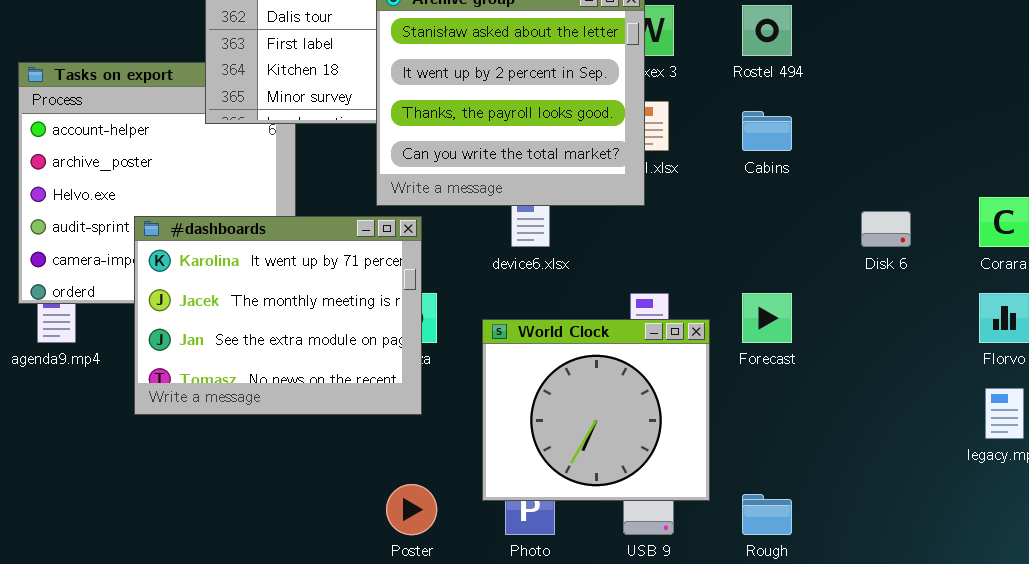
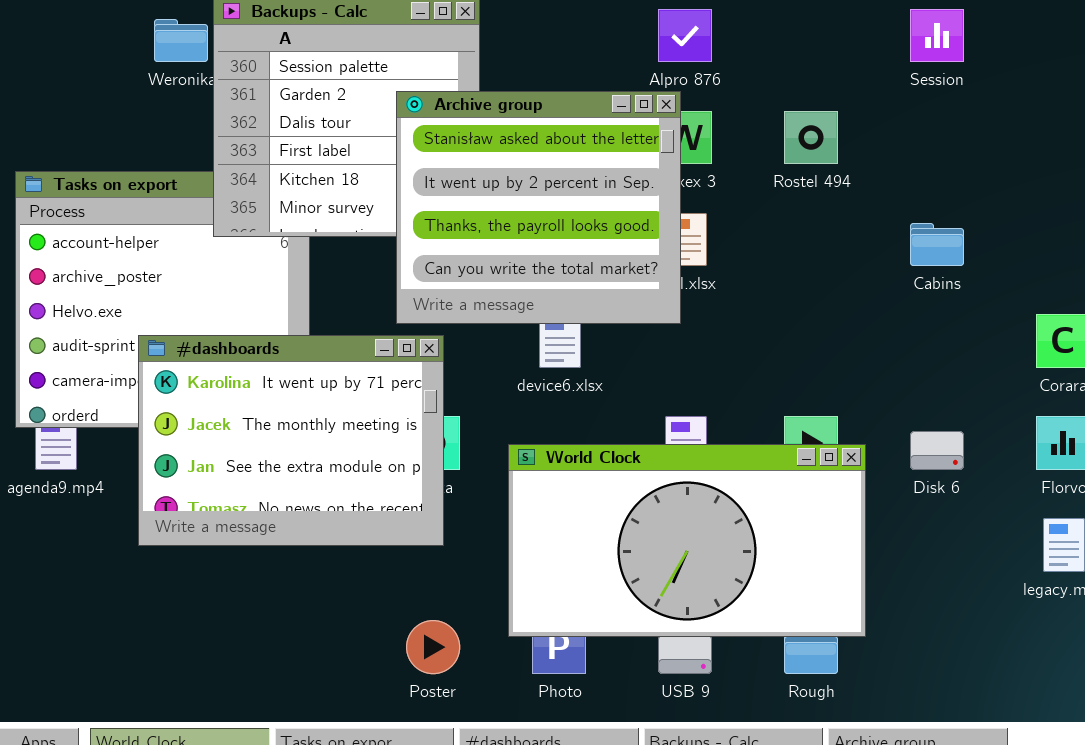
Cabins: [742,111,792,151] -> [910,223,964,266], moved
Disk 6: [861,211,911,247] -> [910,431,964,470], moved
World Clock: [482,319,710,501] -> [508,444,866,637], resized

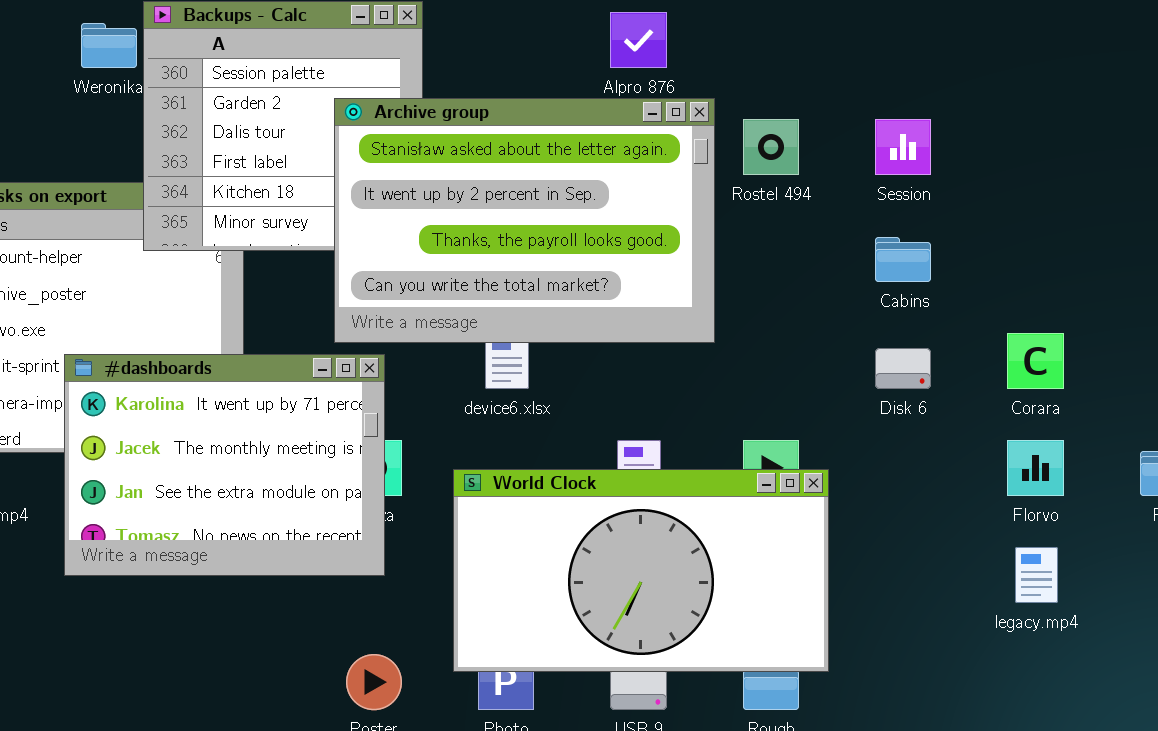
Session: [910,9,964,62] -> [875,119,931,175], moved
Archive group: [396,91,681,324] -> [334,98,715,343], resized
Disk 6: [910,431,964,470] -> [875,348,931,389], moved

